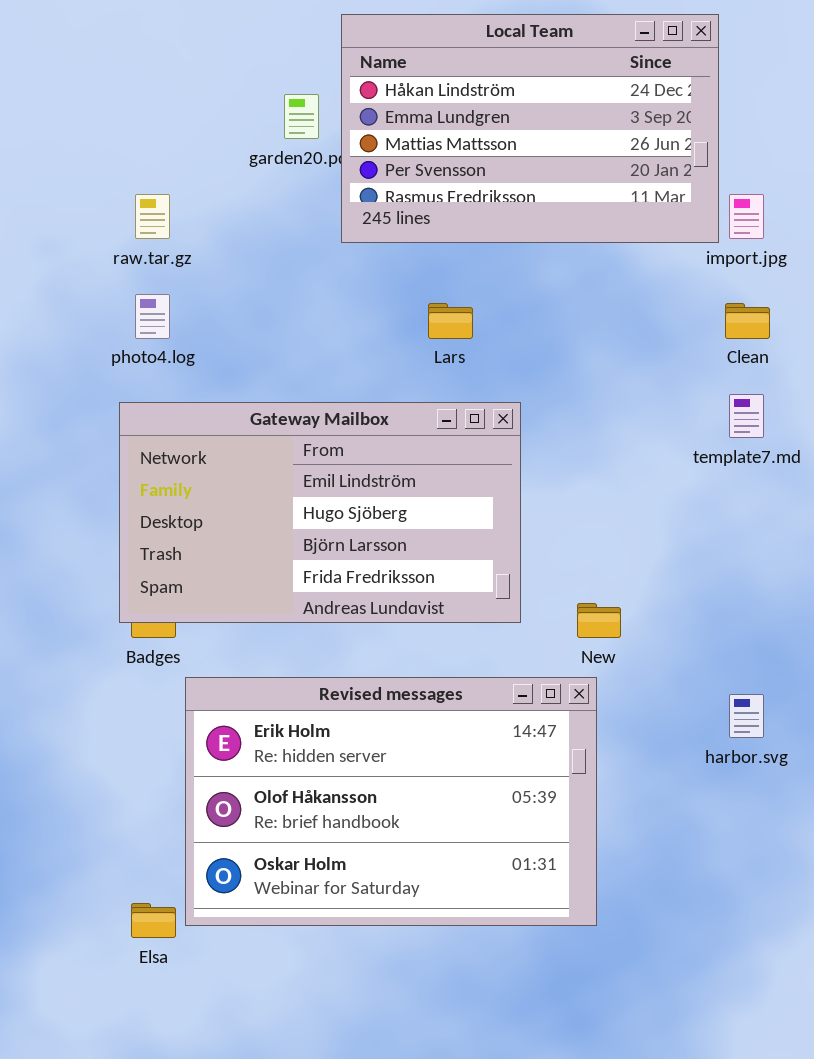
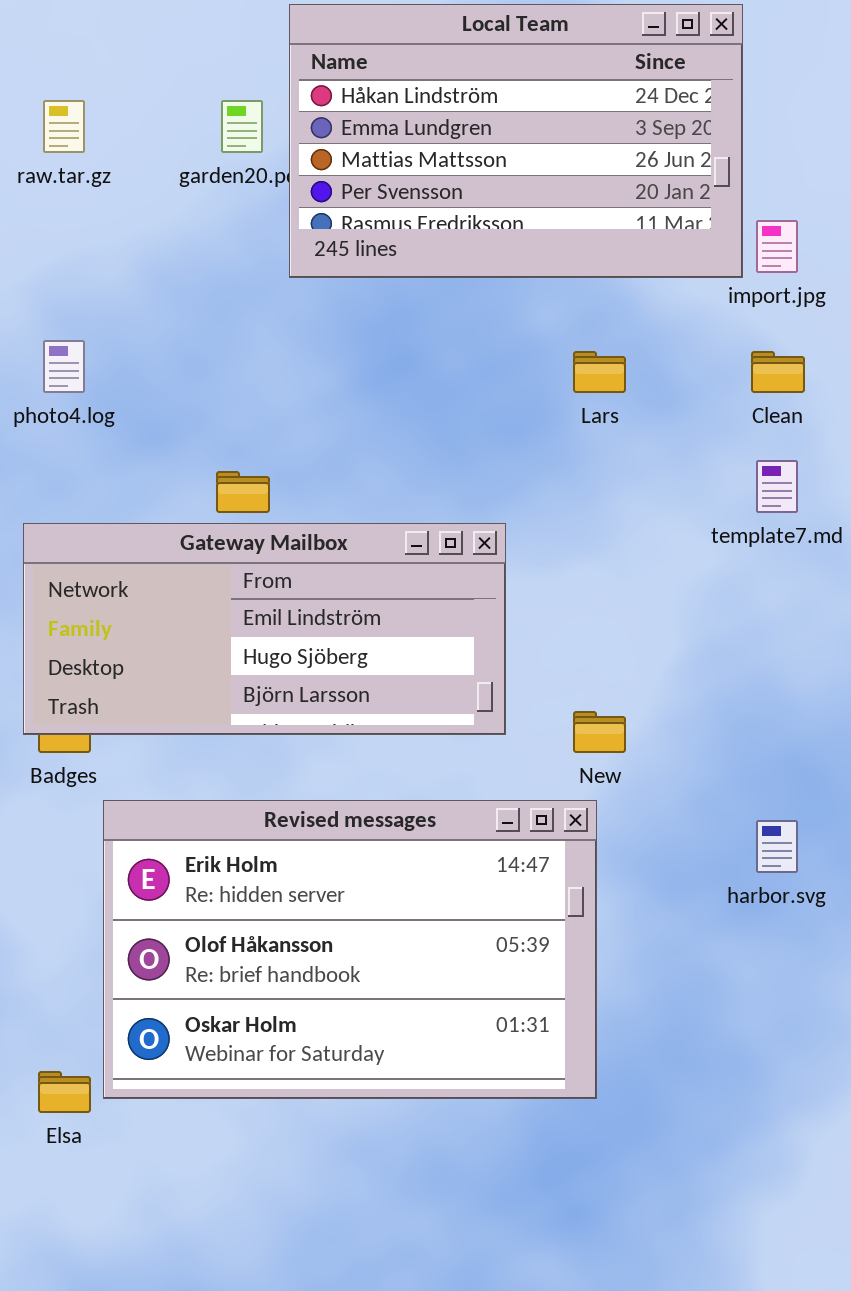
raw.tar.gz: [135,194,170,239] -> [43,100,85,153], moved
Lars: [428,303,473,339] -> [573,351,626,393], moved
Gateway Mailbox: [119,402,521,623] -> [23,523,506,735], resized

